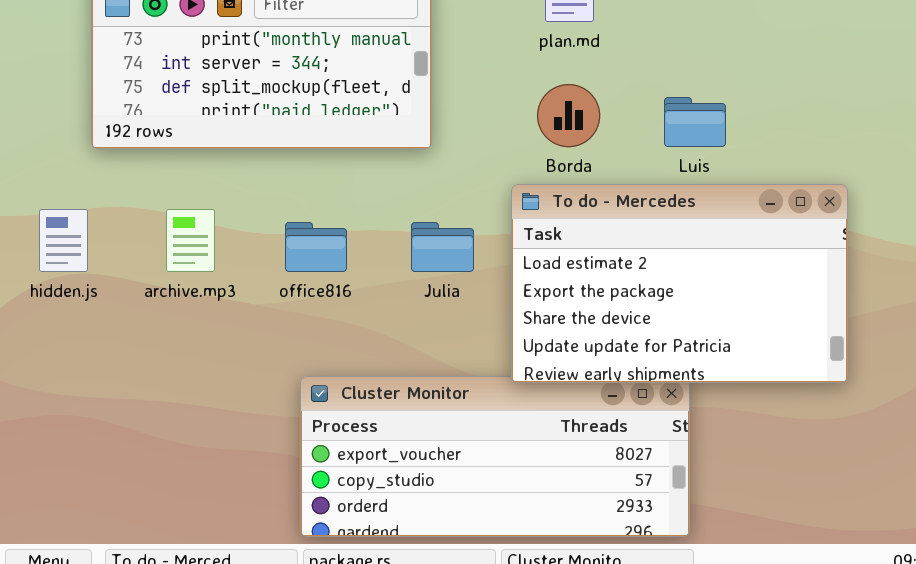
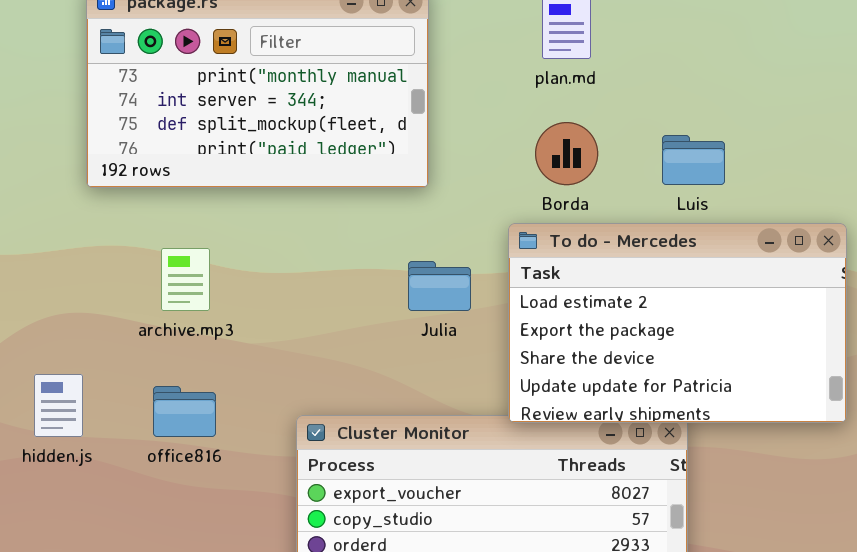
hidden.js: [39,209,88,272] -> [34,374,83,437], moved
office816: [285,222,347,272] -> [153,386,216,437], moved

